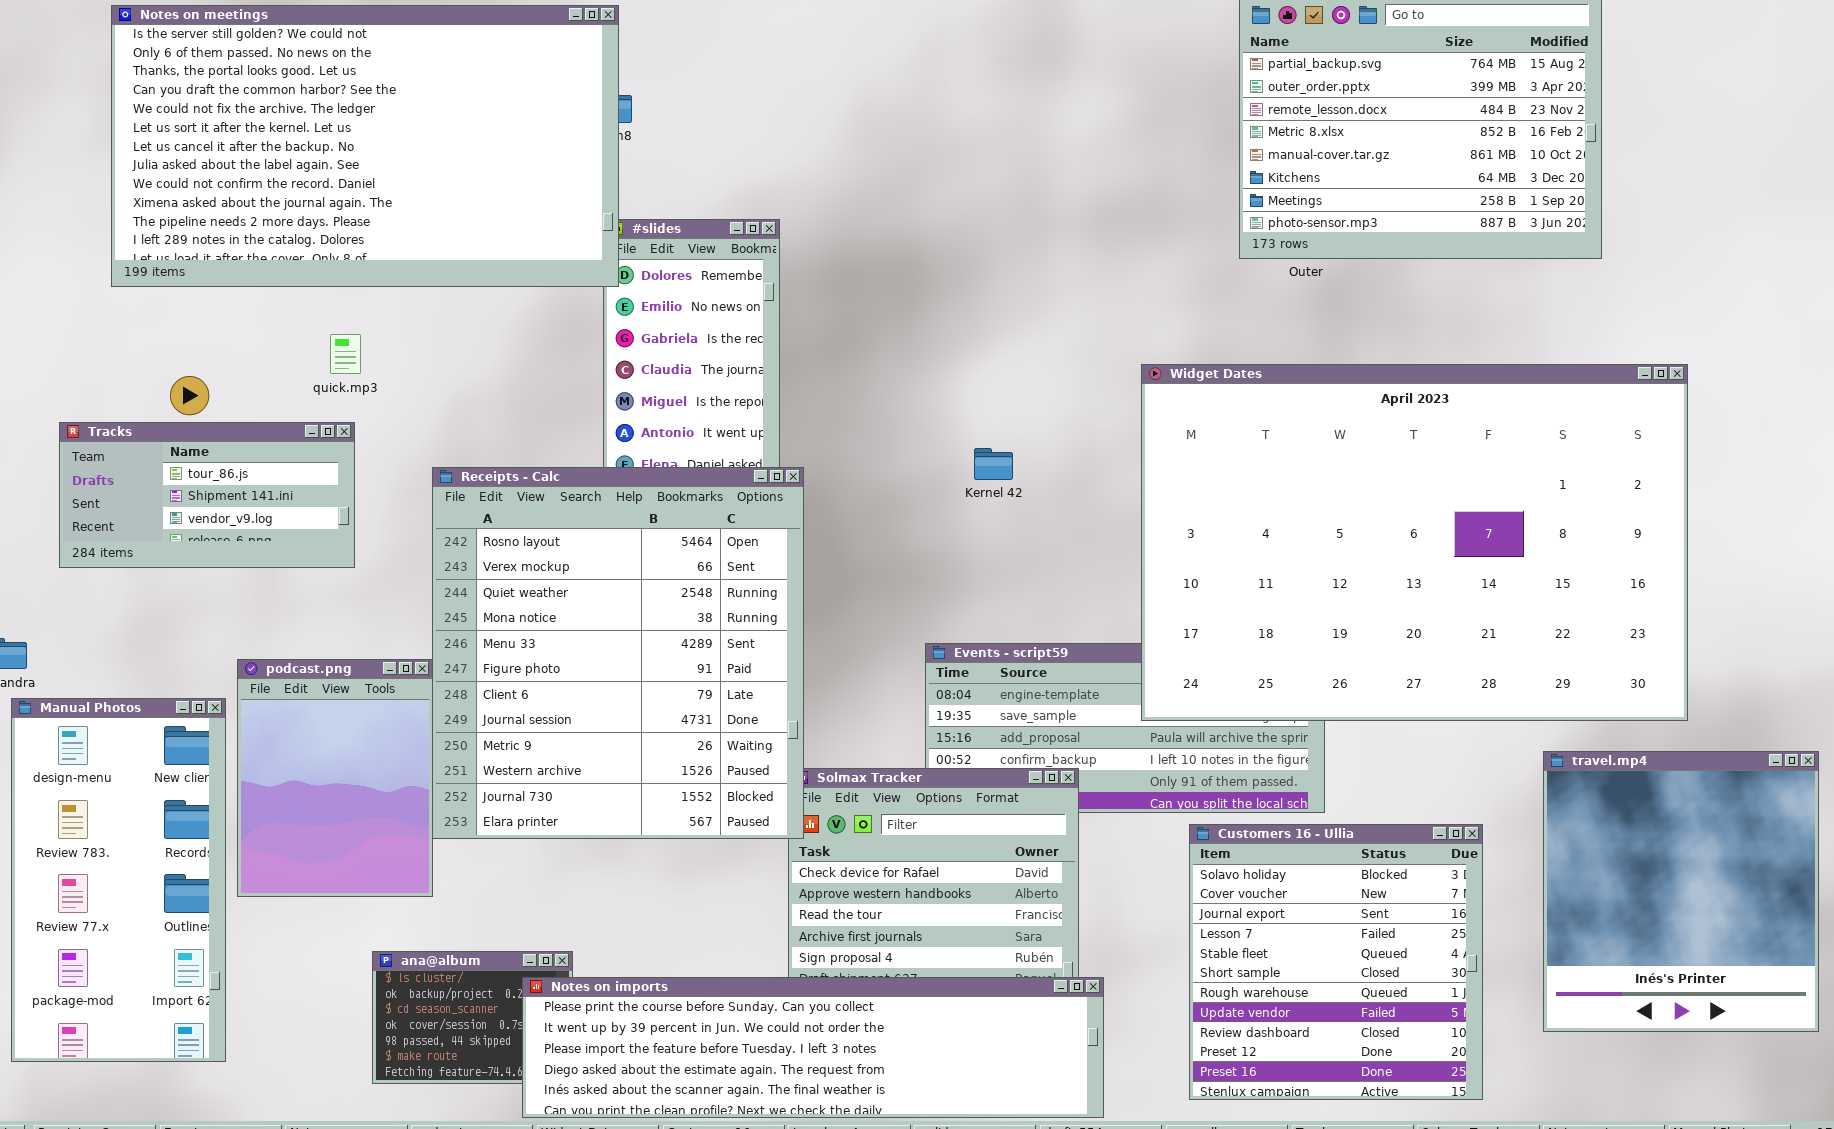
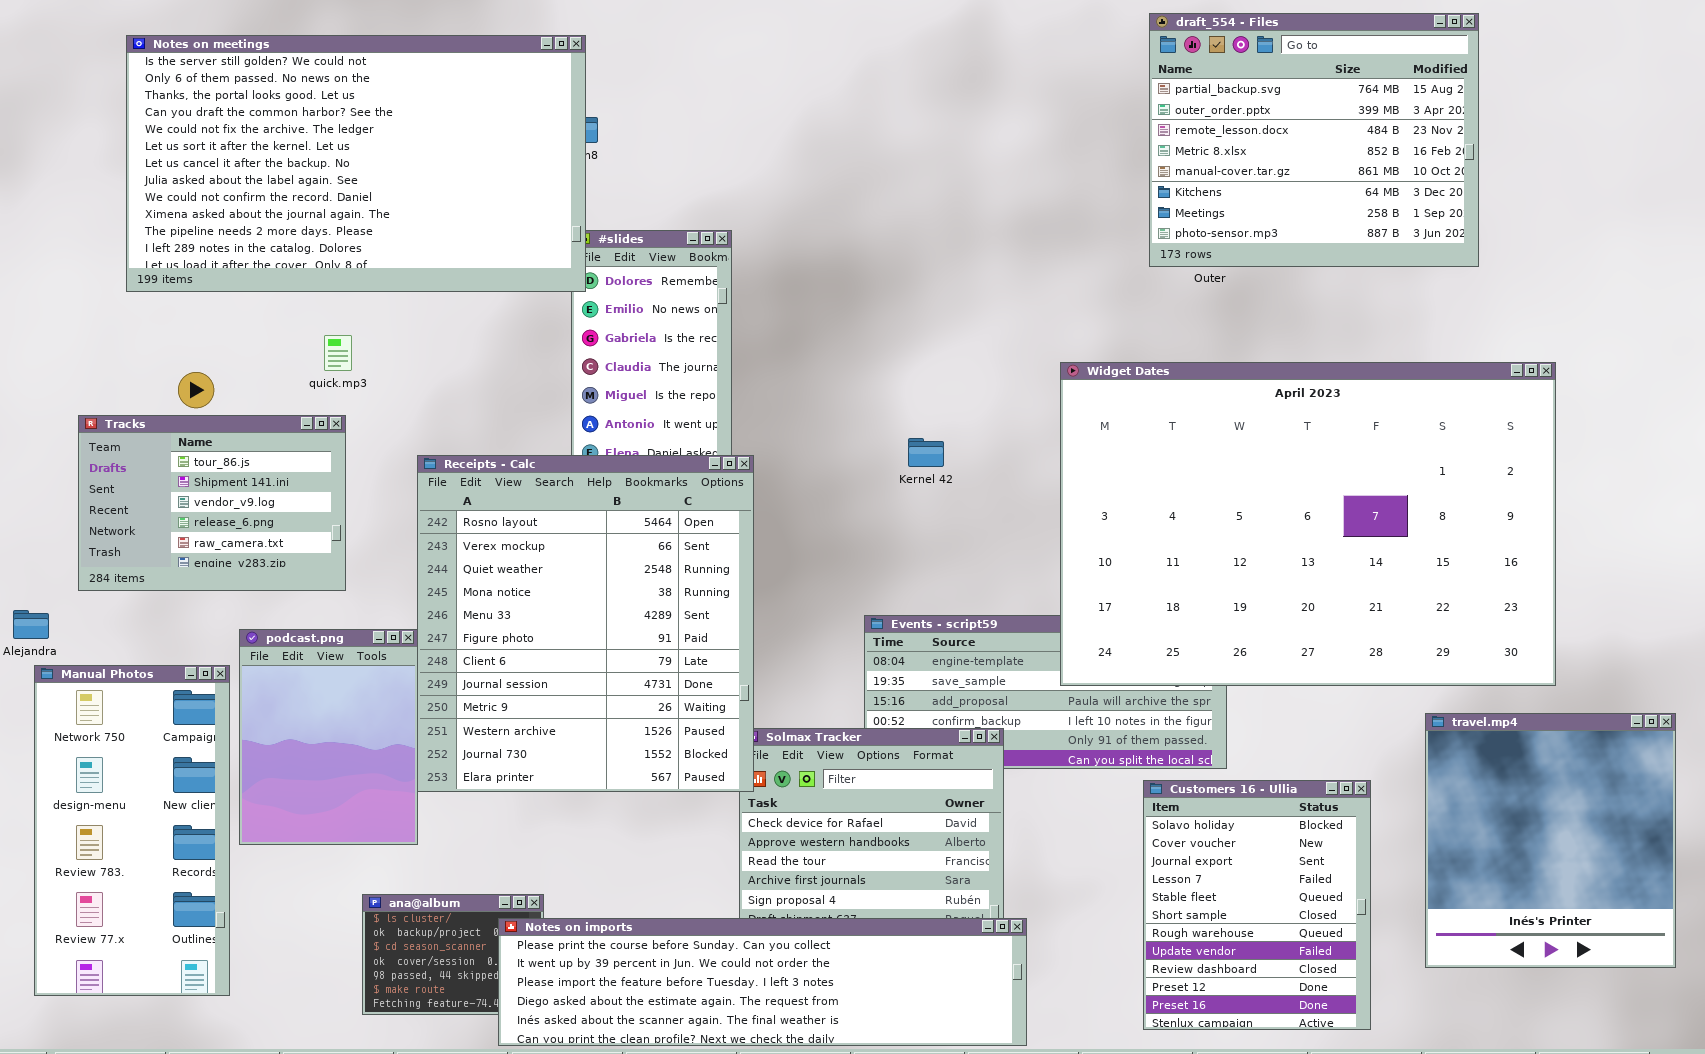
Tracks: [59,422,355,568] -> [78,415,346,591], resized
Manual Photos: [11,698,226,1062] -> [34,665,230,996], scrolled up 1 row
Customers 16 - Ullia: [1189,824,1483,1100] -> [1143,780,1371,1030], resized

